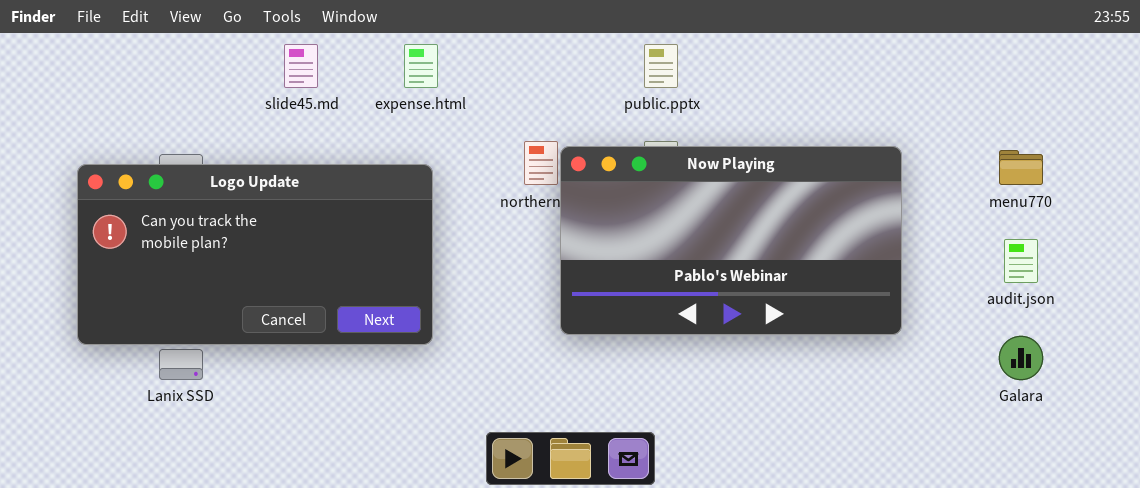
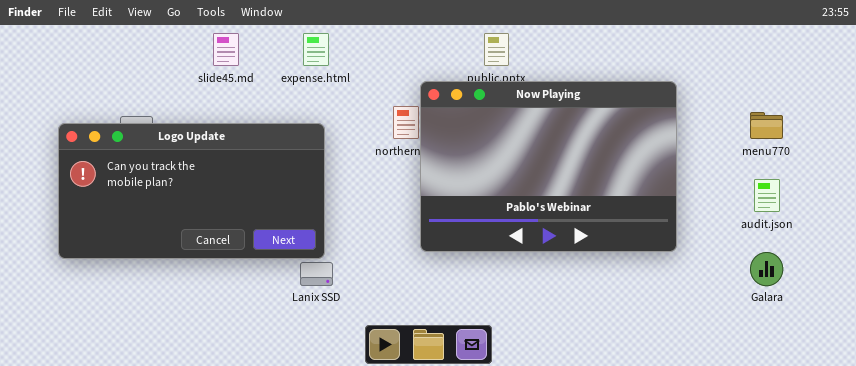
Now Playing: [560,146,902,335] -> [420,81,677,252], resized
Lanix SSD: [159,349,203,380] -> [300,262,333,286], moved

